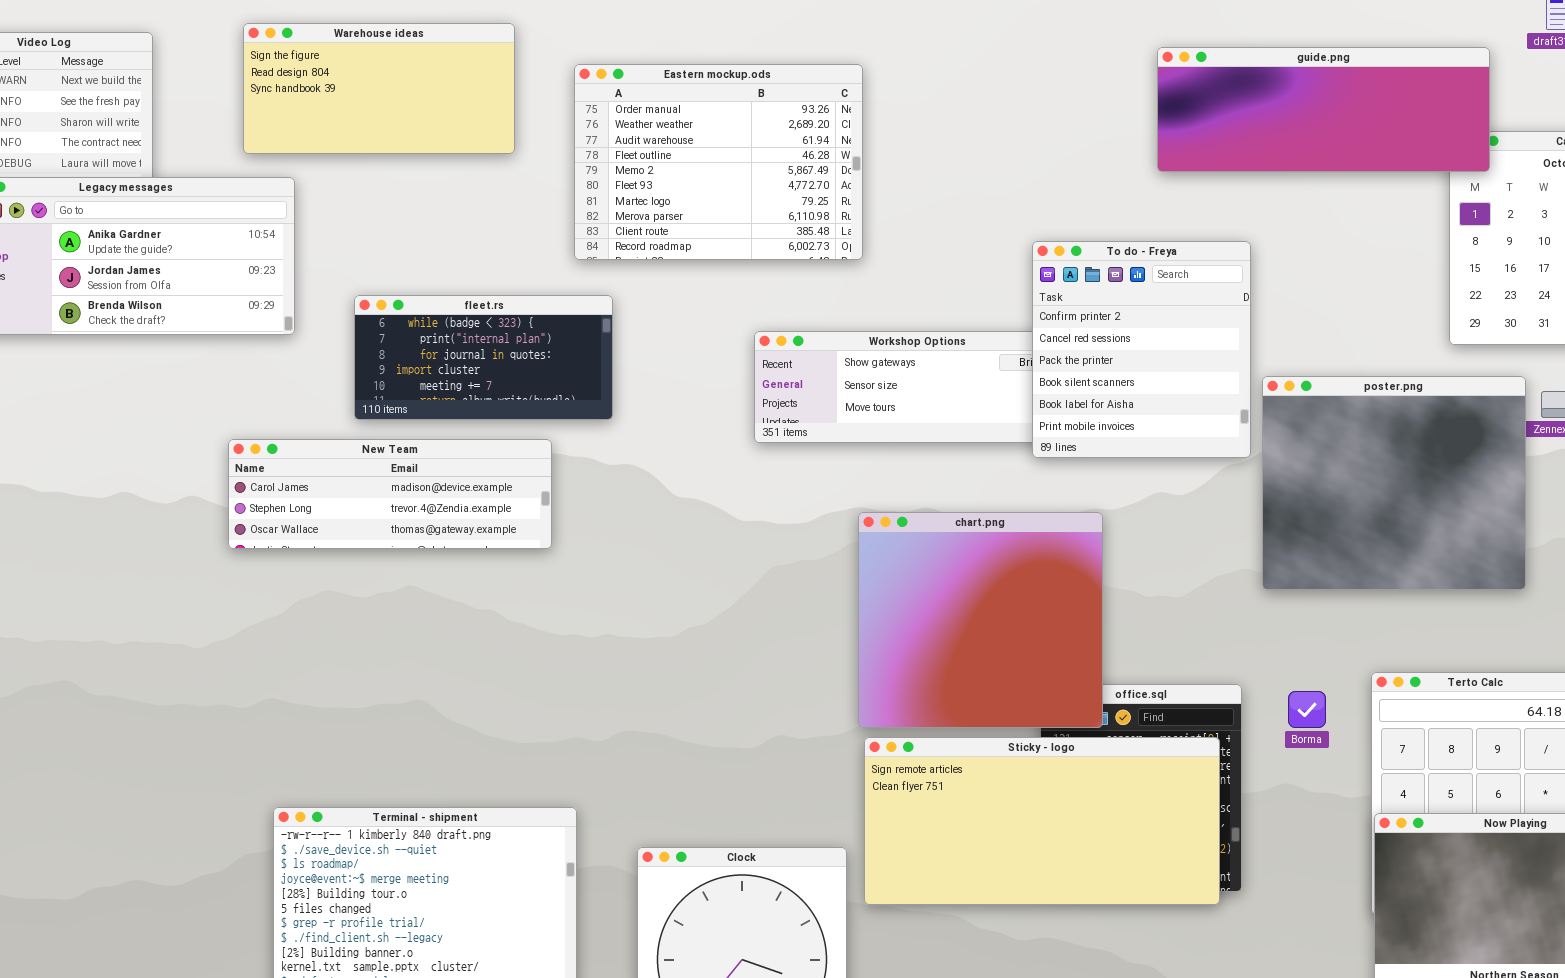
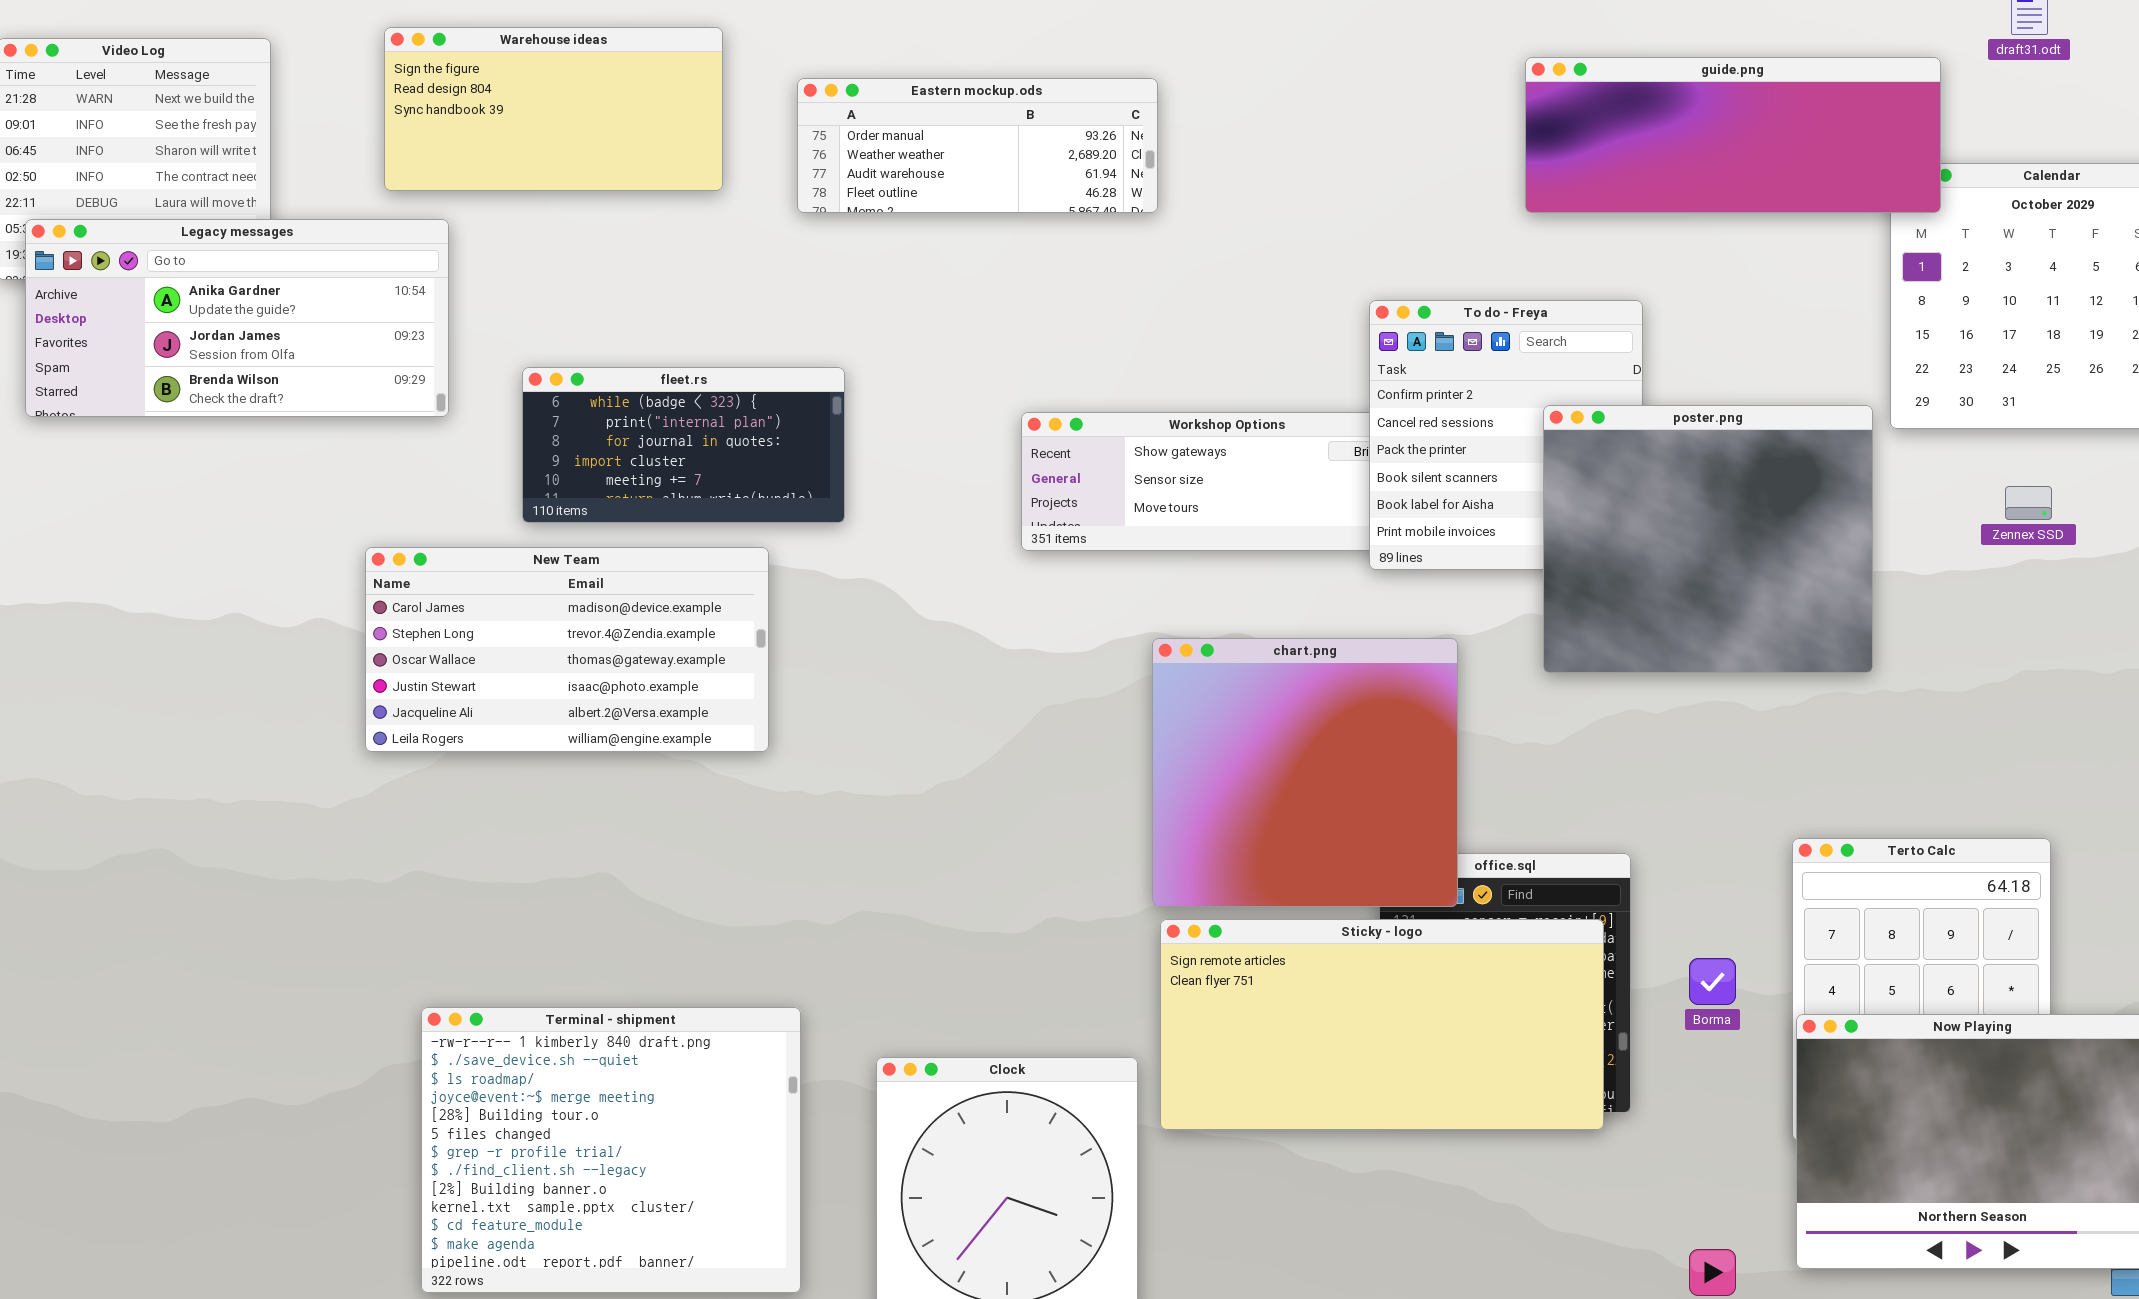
Eastern mockup.ods: [574,64,863,260] -> [797,78,1158,213], resized
poster.png: [1262,376,1526,590] -> [1543,405,1873,673], moved
New Team: [228,439,552,549] -> [365,547,769,752], resized
Borma: [1288,691,1326,728] -> [1689,958,1736,1005], moved

